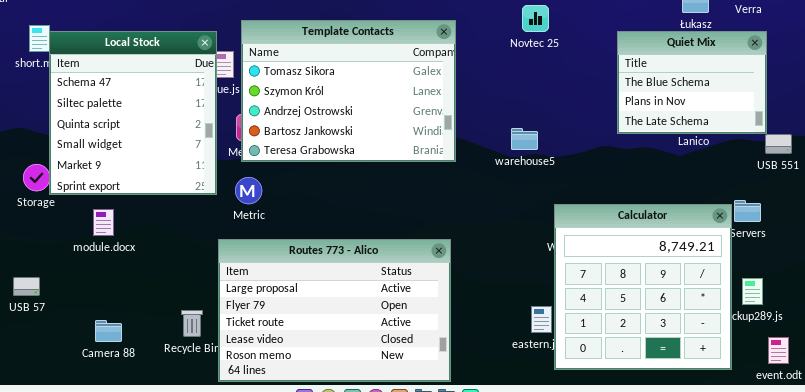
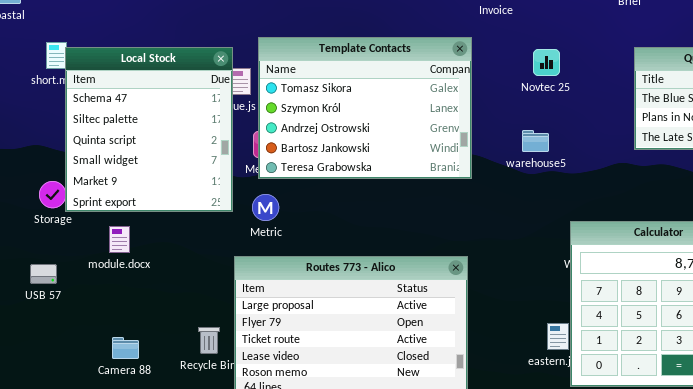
Novtec 25: [522,5,549,32] -> [533,49,560,76], moved
warehouse5: [511,128,538,150] -> [522,130,549,152], moved
USB 57: [13,277,40,296] -> [30,264,57,284], moved

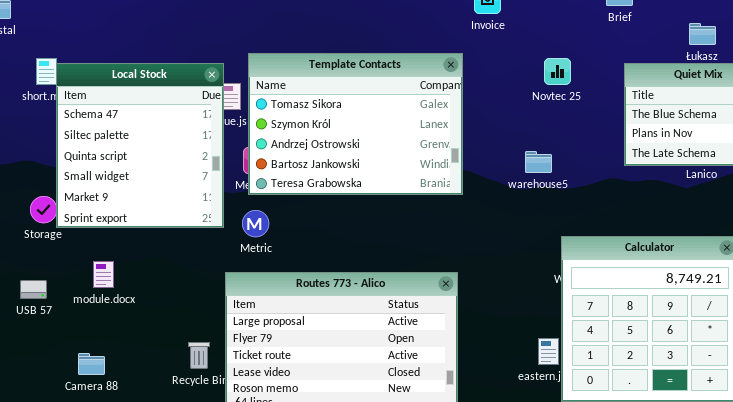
Novtec 25: [533,49,560,76] -> [544,58,571,85], moved
warehouse5: [522,130,549,152] -> [525,151,552,173], moved
module.docx: [109,226,130,253] -> [93,261,114,288], moved
Camera 88: [112,337,139,359] -> [78,353,105,375], moved

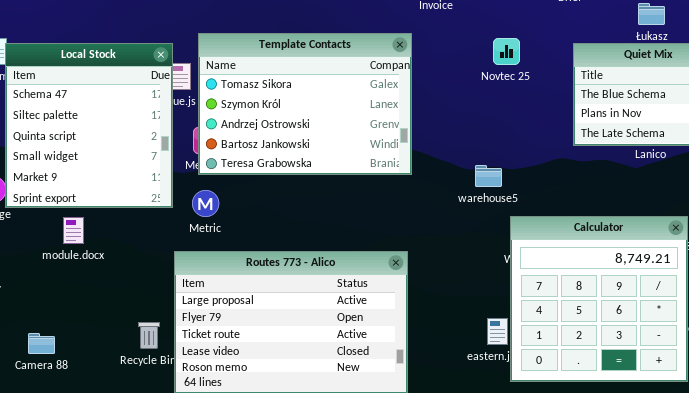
warehouse5: [525,151,552,173] -> [475,165,502,187], moved
module.docx: [93,261,114,288] -> [63,217,84,244], moved

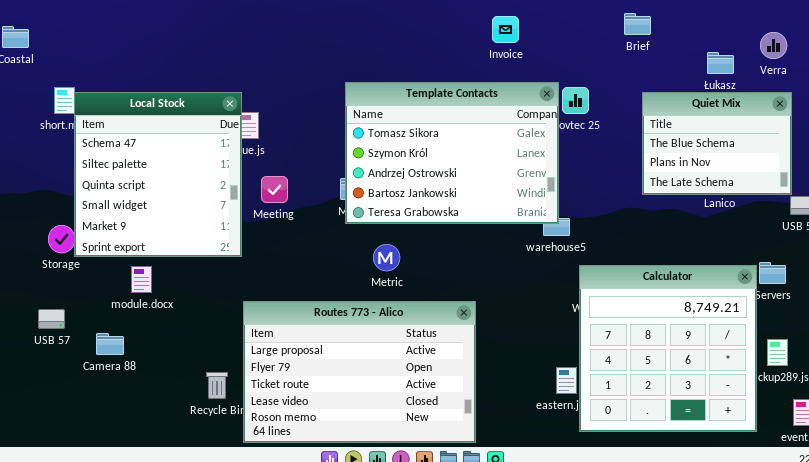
Template Contacts: [198,33,412,175] -> [345,82,559,224], moved
Metric: [192,190,219,217] -> [373,244,400,271], moved
Camera 88: [28,333,55,354] -> [96,333,124,355], moved

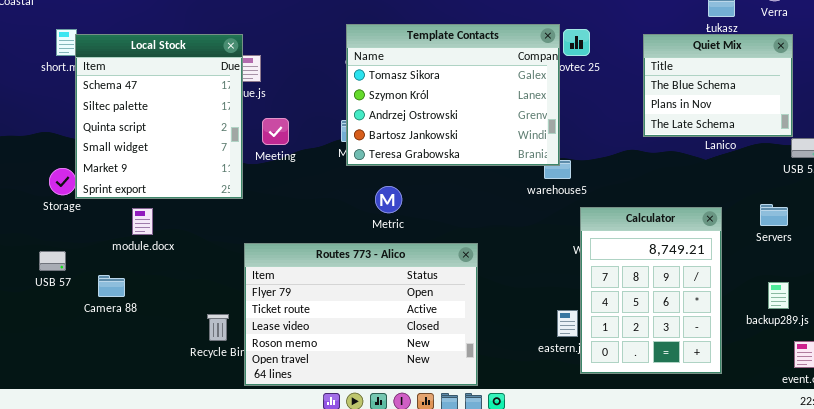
Calculator: [579,265,757,432] -> [580,207,722,374], resized
Routes 773 - Alico: [243,301,476,443] -> [244,243,478,386], scrolled down 1 row

